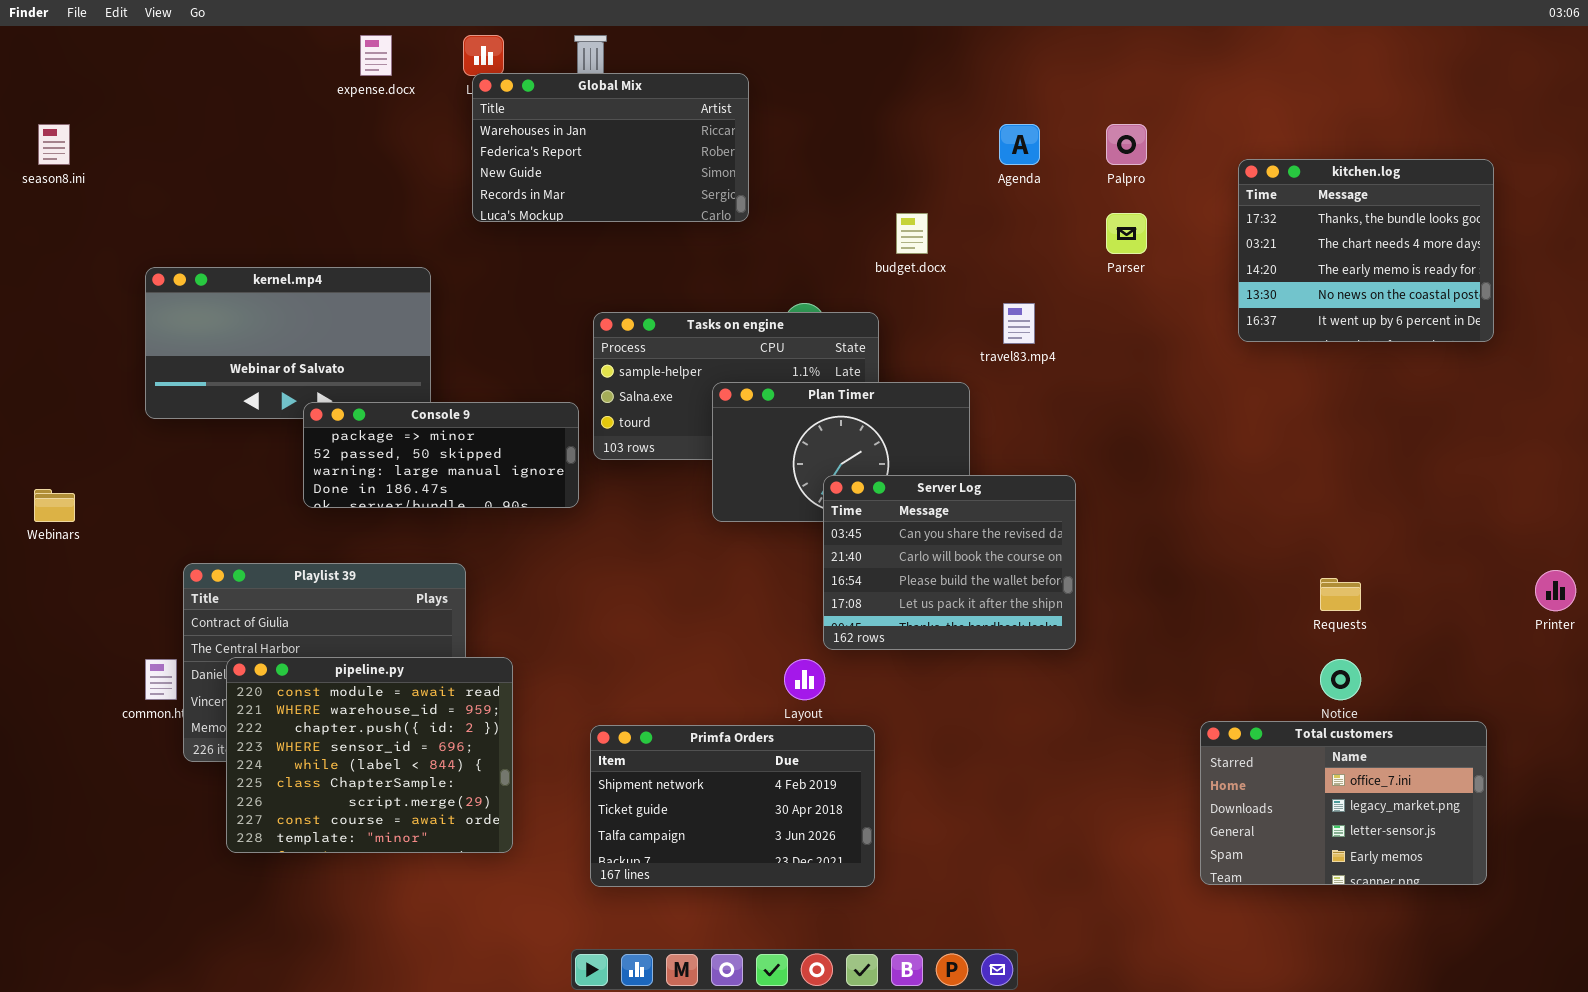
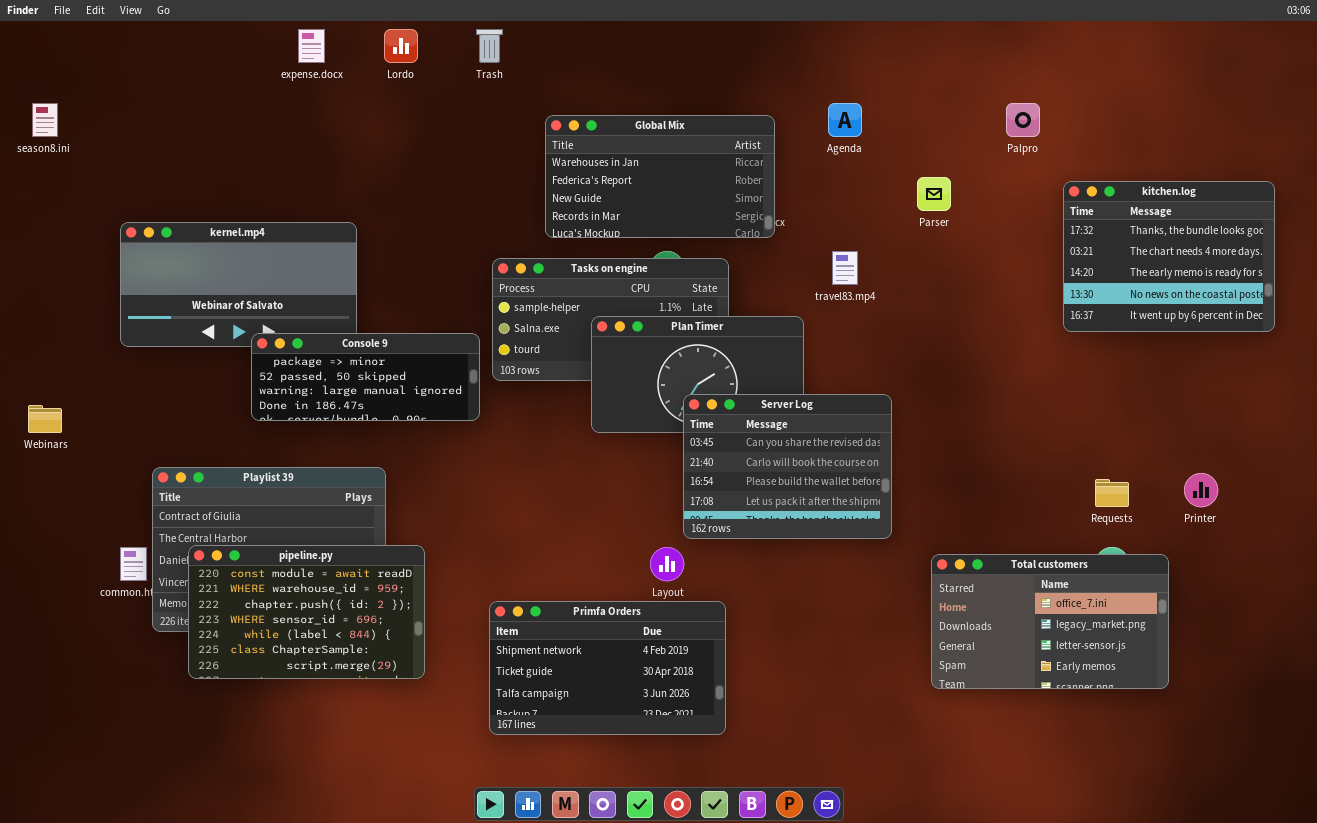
Global Mix: [472,73,749,222] -> [545,115,775,238], moved
Palpro: [1106,124,1147,165] -> [1006,103,1040,137], moved
kitchen.log: [1238,159,1494,342] -> [1063,181,1275,332], moved
Printer: [1535,570,1576,611] -> [1184,473,1218,507], moved
pipeline.py: [226,657,513,853] -> [188,545,425,679], resized
Total customers: [1200,721,1487,885] -> [931,554,1169,689], moved

